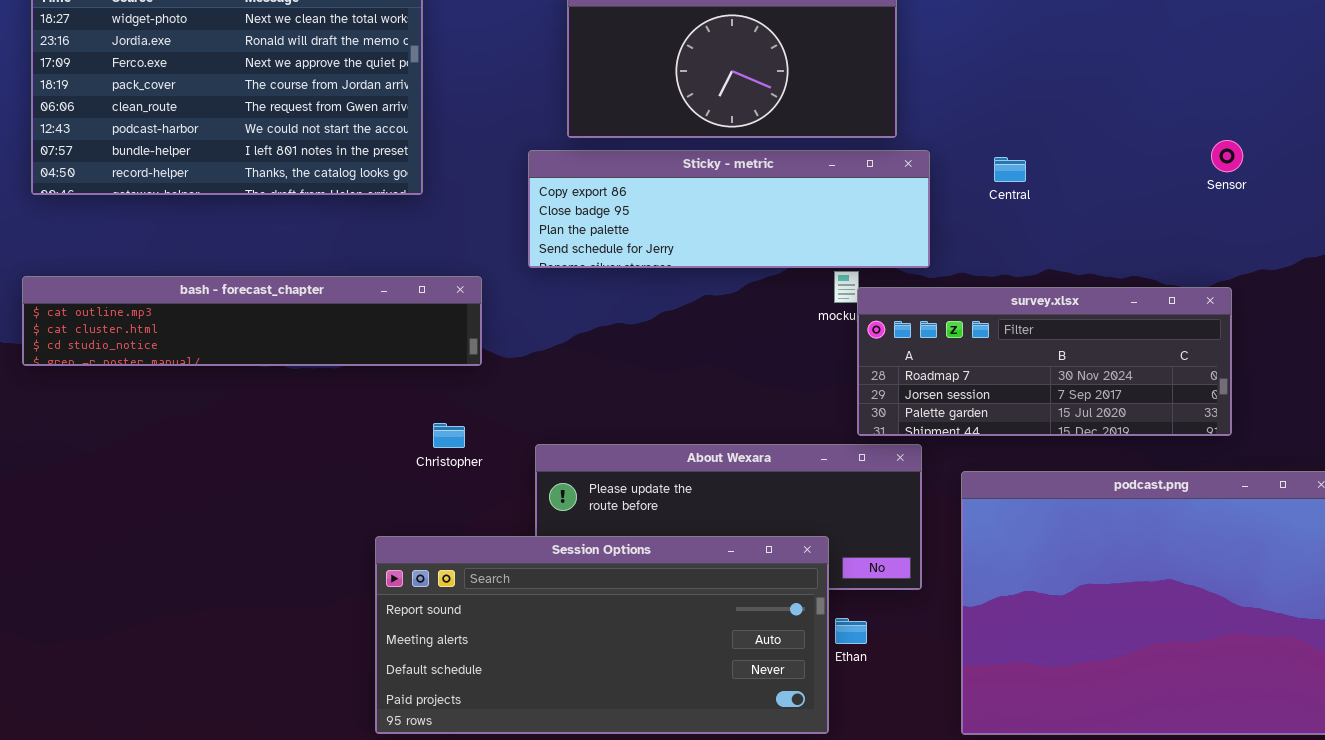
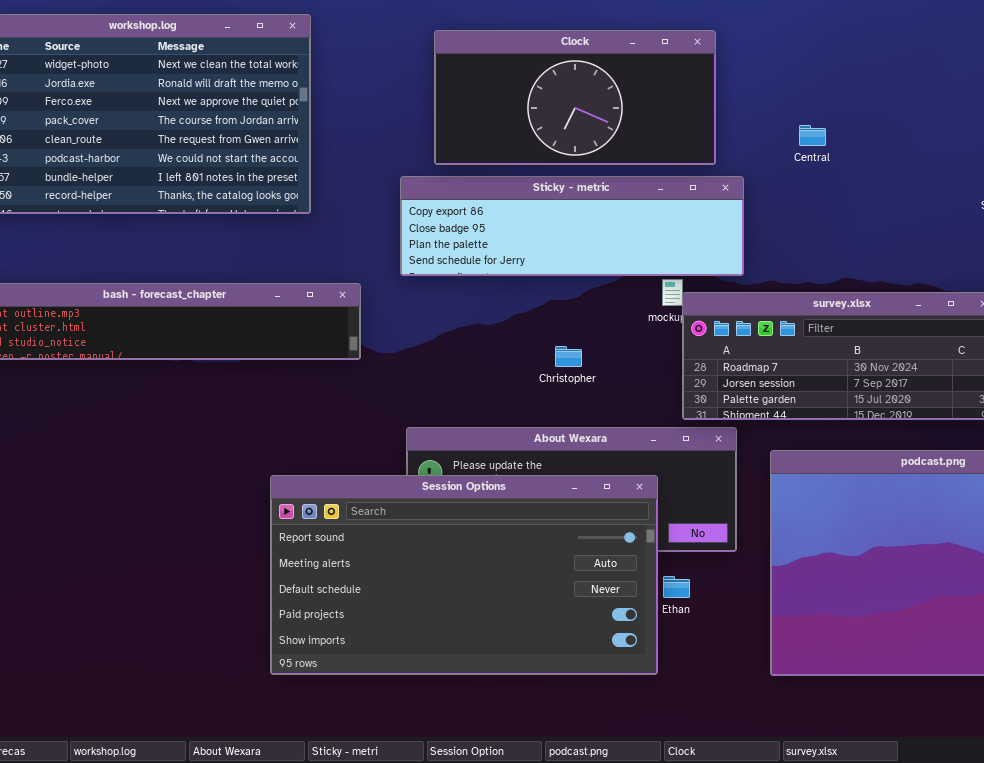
Central: [994,157,1026,182] -> [799,125,826,146], moved
Christopher: [433,423,465,448] -> [555,346,582,367], moved
Session Options: [375,536,829,734] -> [270,475,658,675], resized

